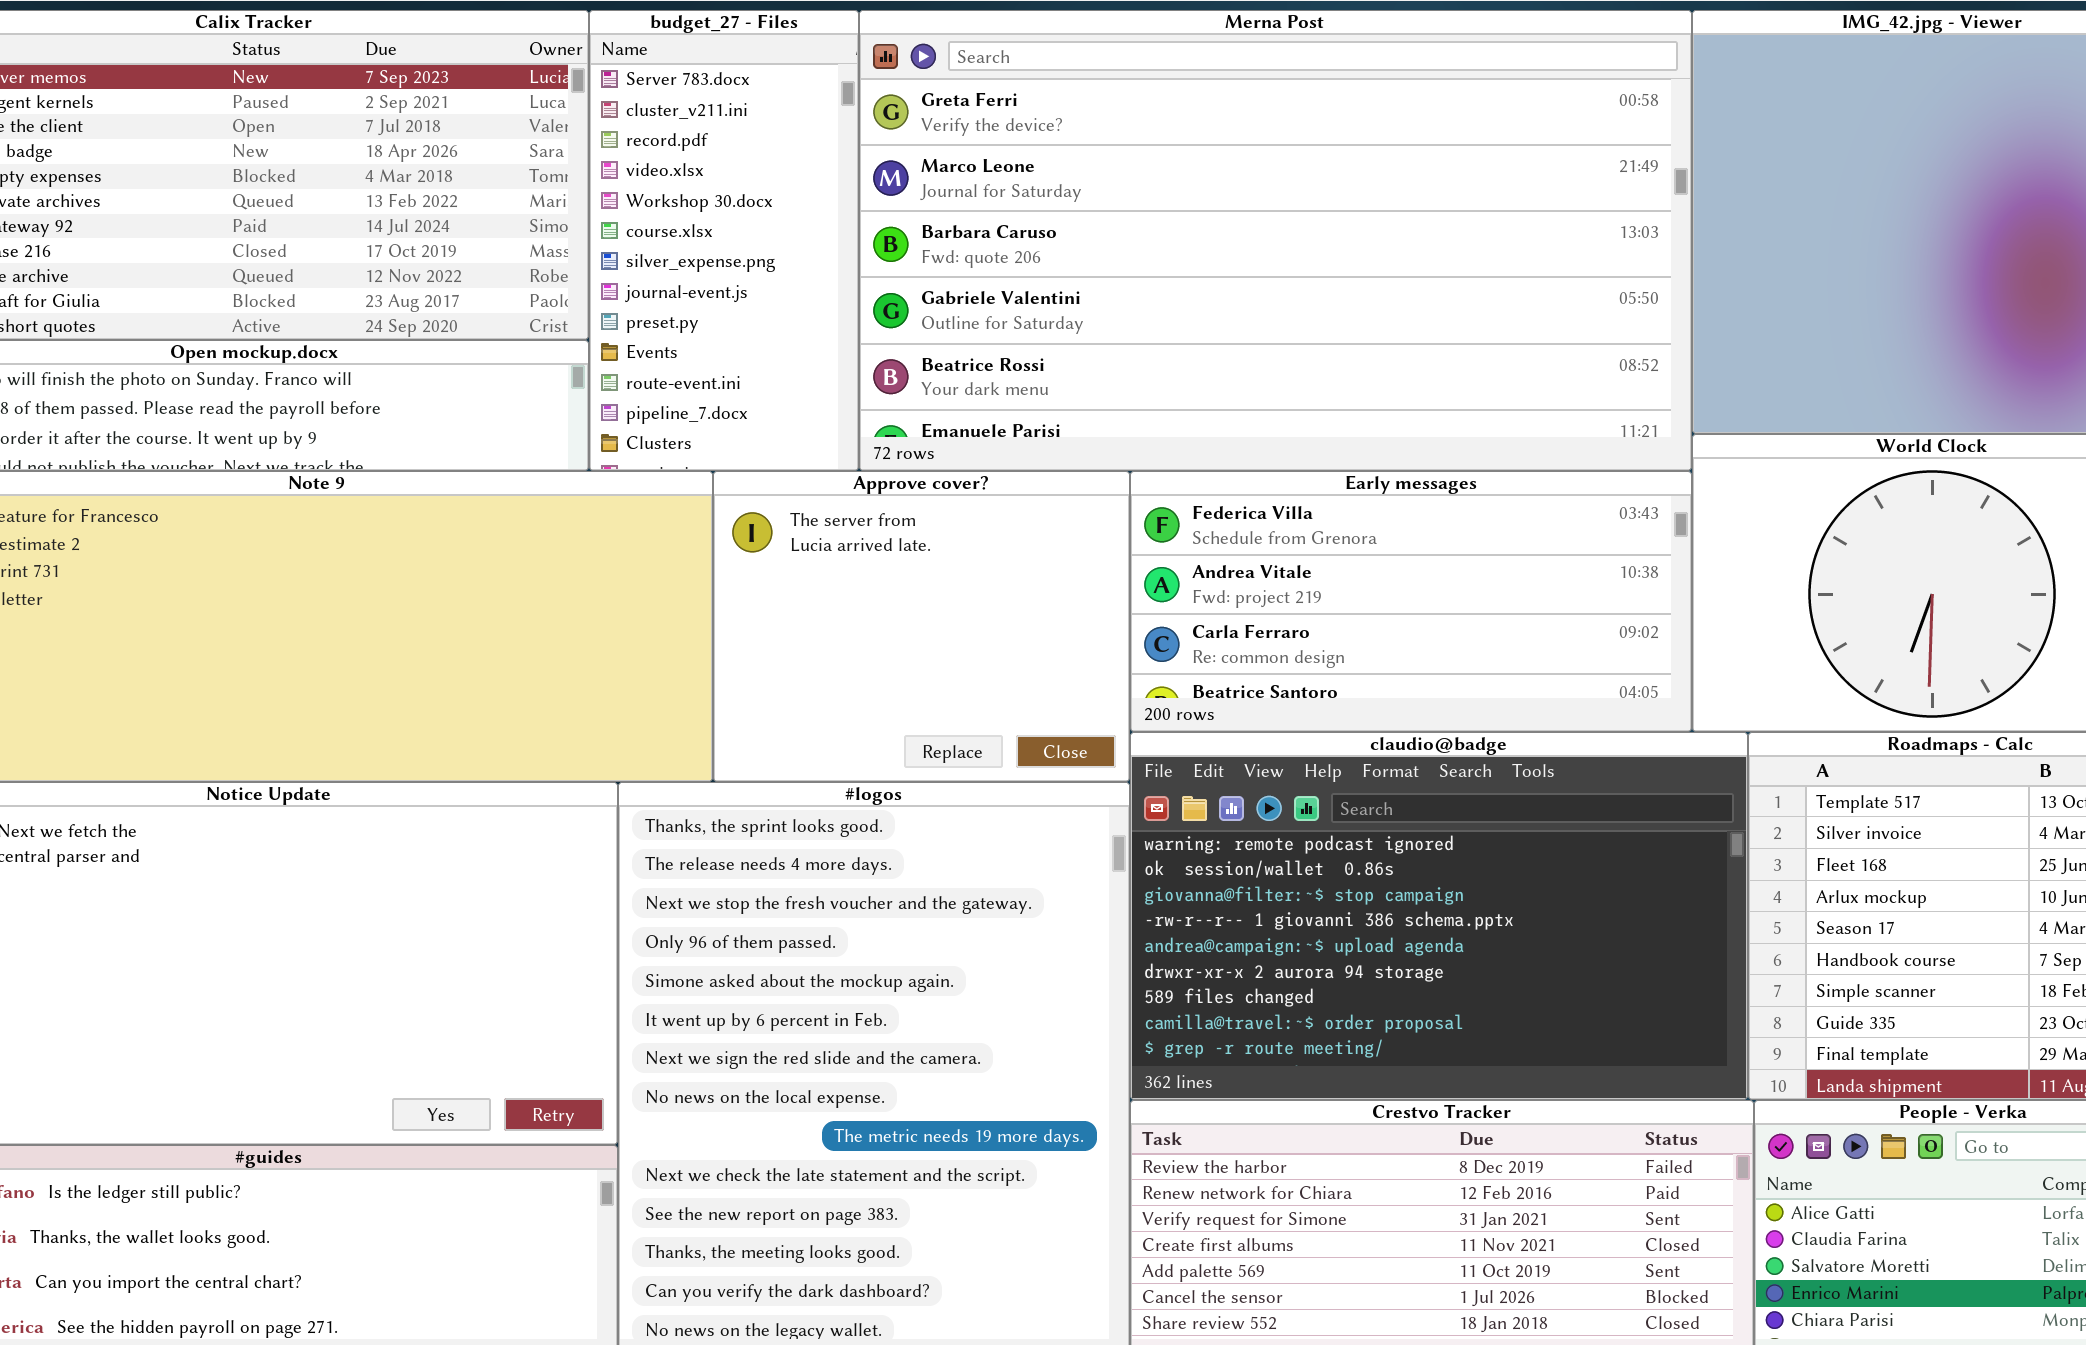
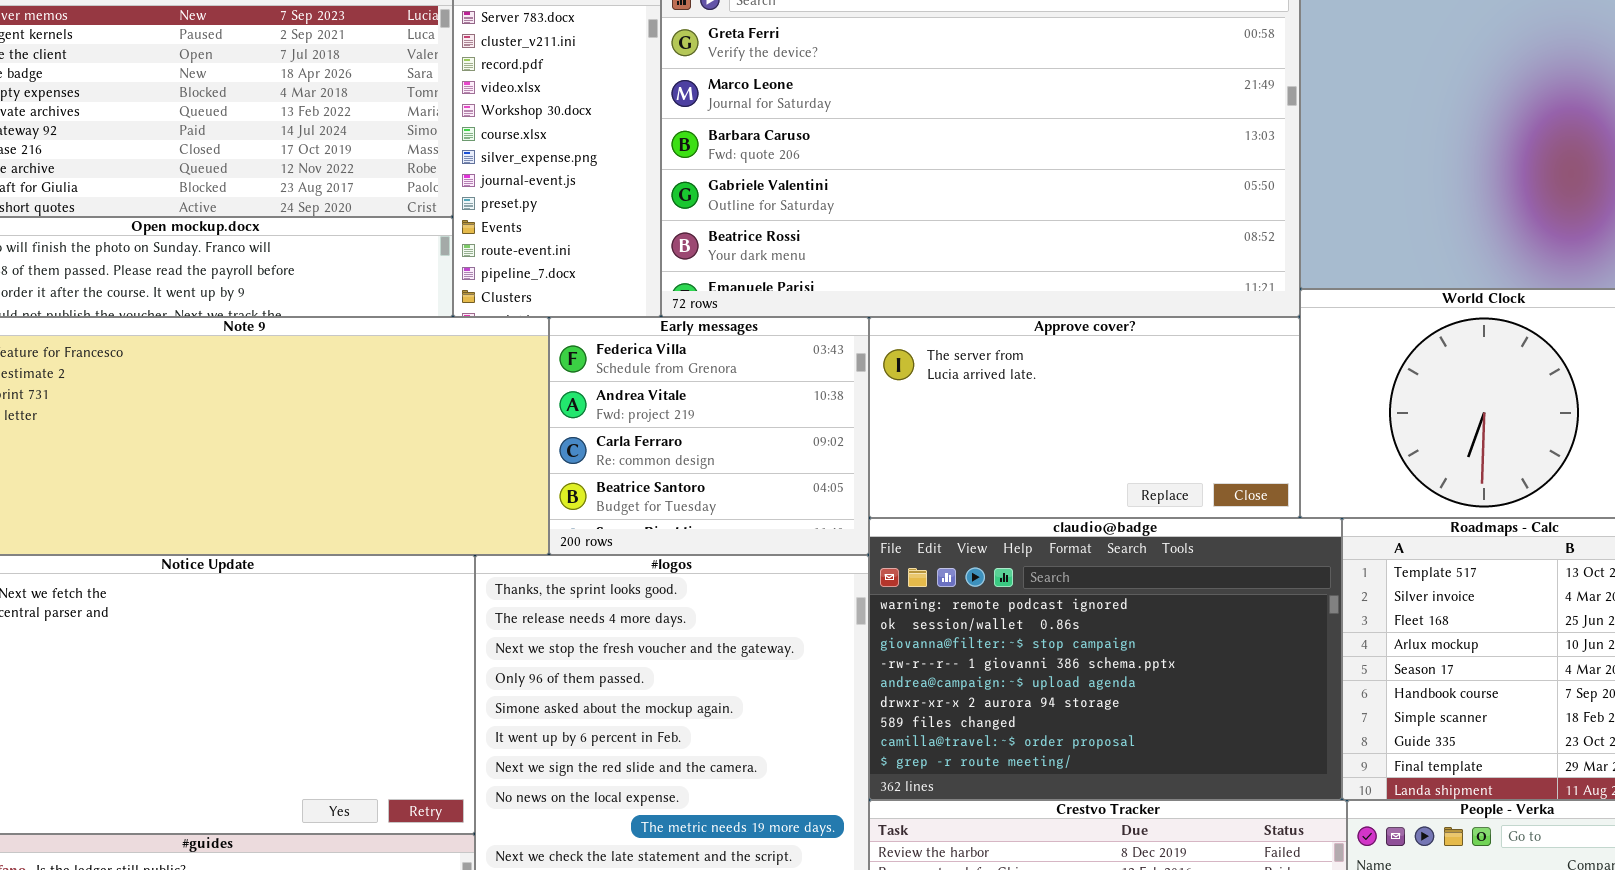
Approve cover?: [713,471,1130,782] -> [869,317,1300,518], moved, resized
Early messages: [1130,471,1692,732] -> [549,317,869,555], moved, resized

